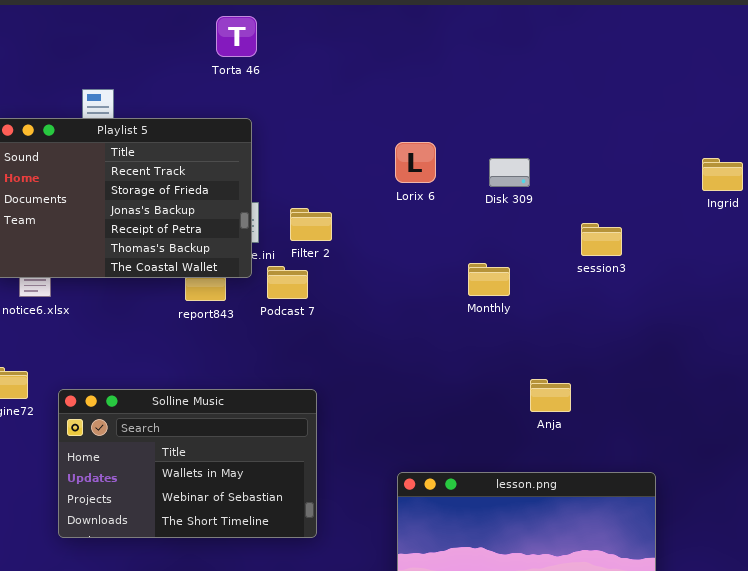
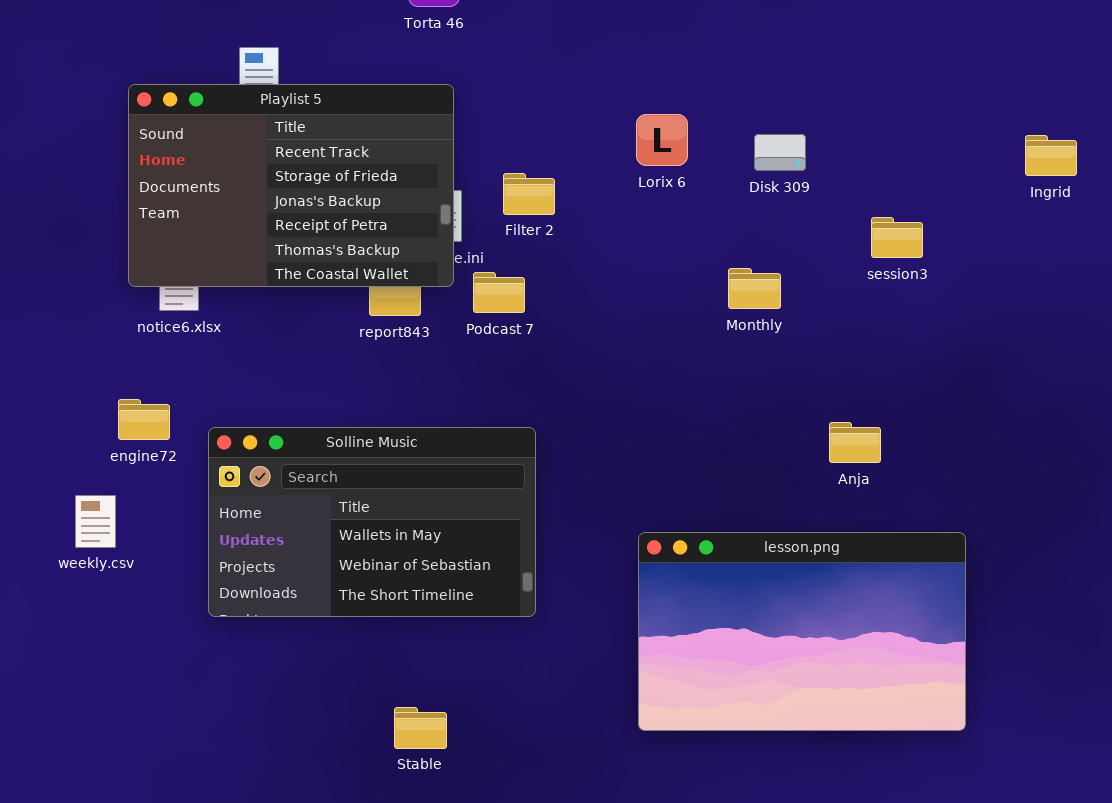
Filter 2: [290,208,332,241] -> [503,173,555,215], moved
Anja: [530,379,571,412] -> [829,422,881,463], moved

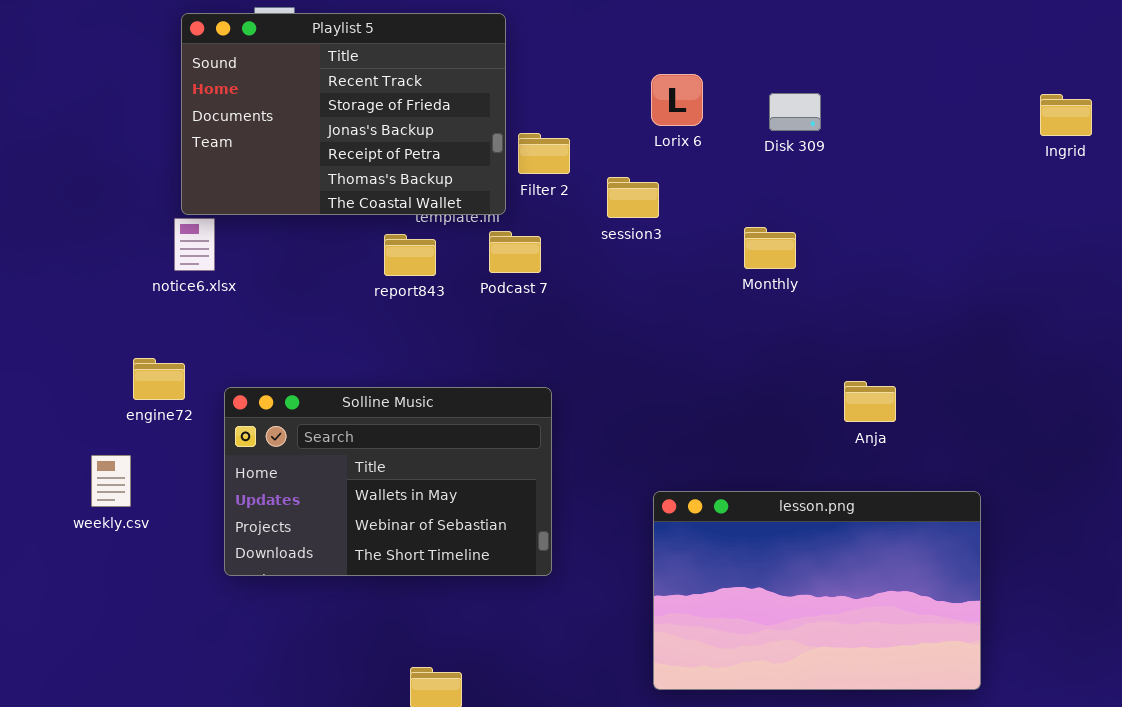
Playlist 5: [128,84,454,287] -> [181,13,506,215], moved
session3: [871,217,923,258] -> [607,177,659,218], moved

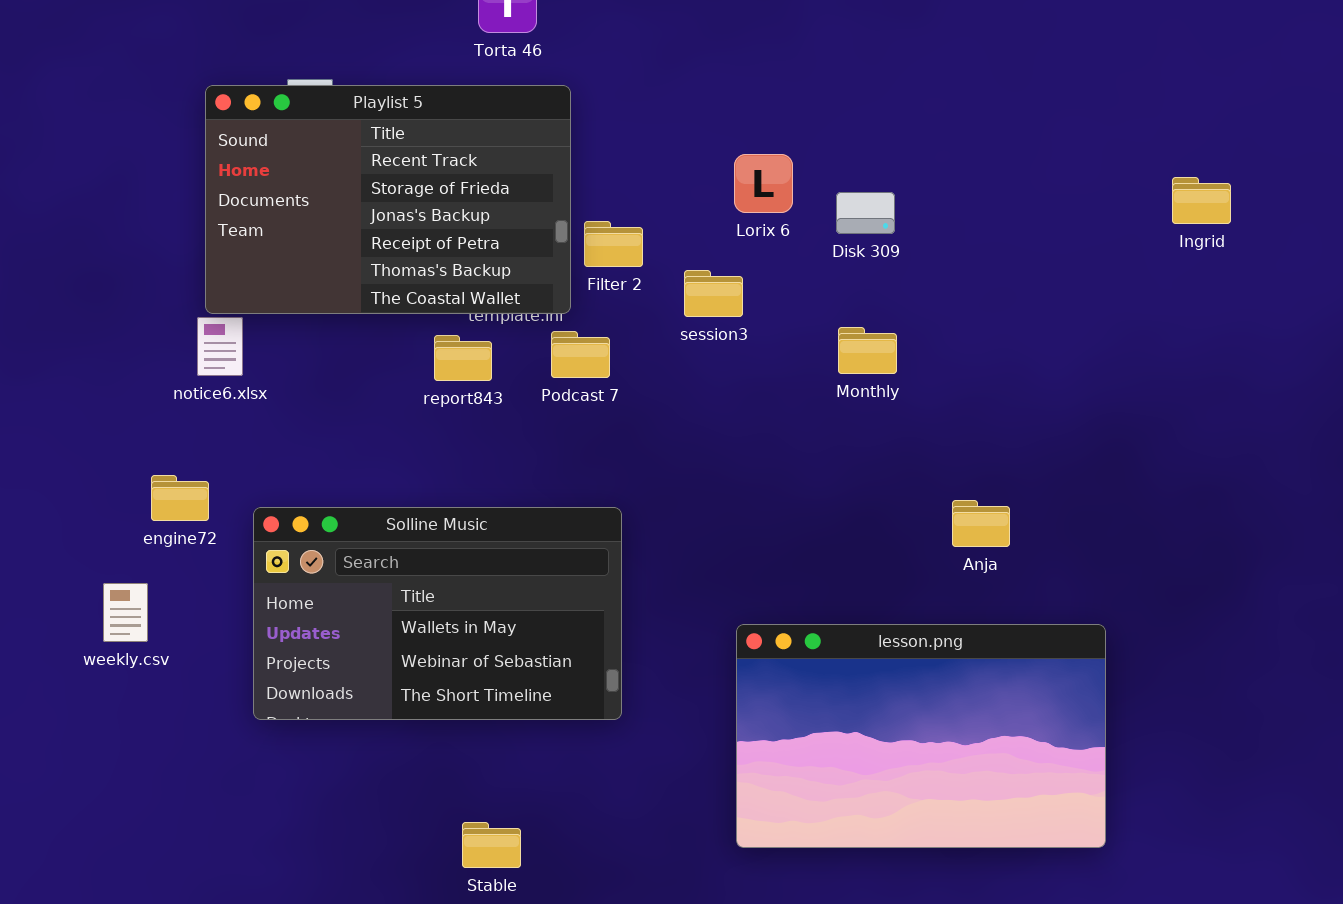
Disk 309: [769,93,821,131] -> [836,192,895,234], moved

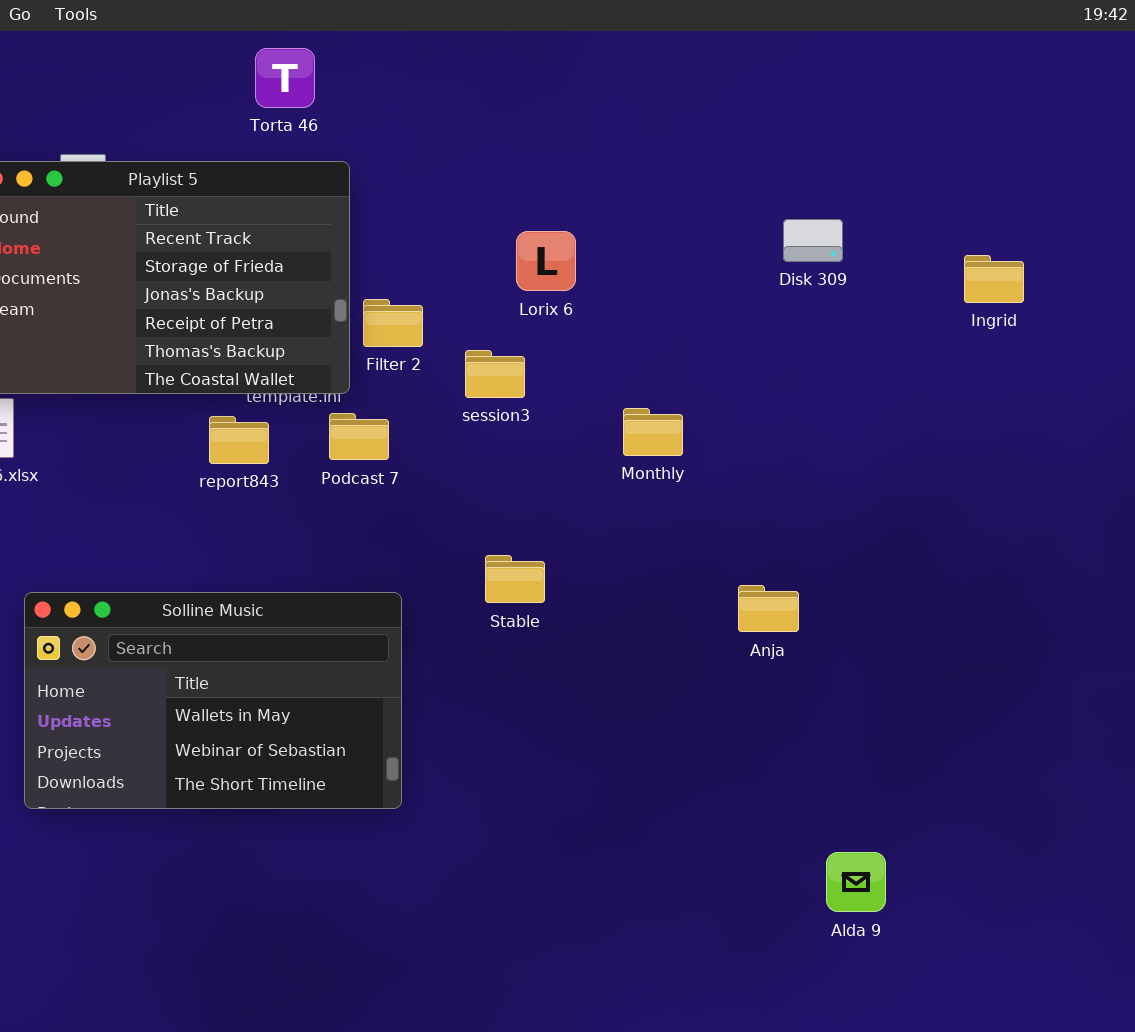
Disk 309: [836,192,895,234] -> [783,219,843,262], moved
lesson.png: [736,624,1106,848] -> none, closed
Stable: [462,822,521,868] -> [485,555,545,603], moved

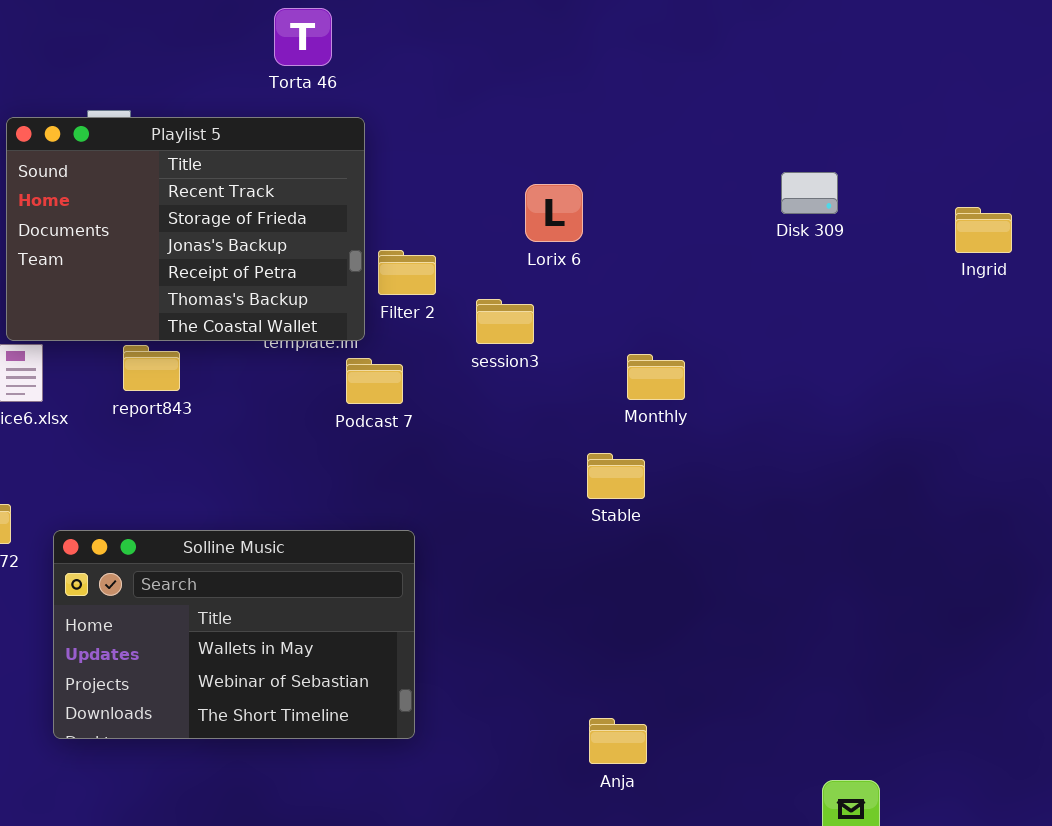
report843: [209,416,269,464] -> [123,345,180,391], moved
Stable: [485,555,545,603] -> [587,453,645,499], moved
Anja: [738,585,799,632] -> [589,718,647,764], moved

